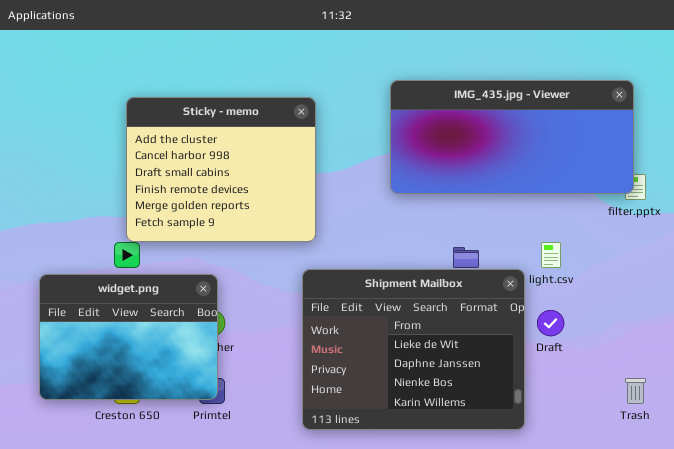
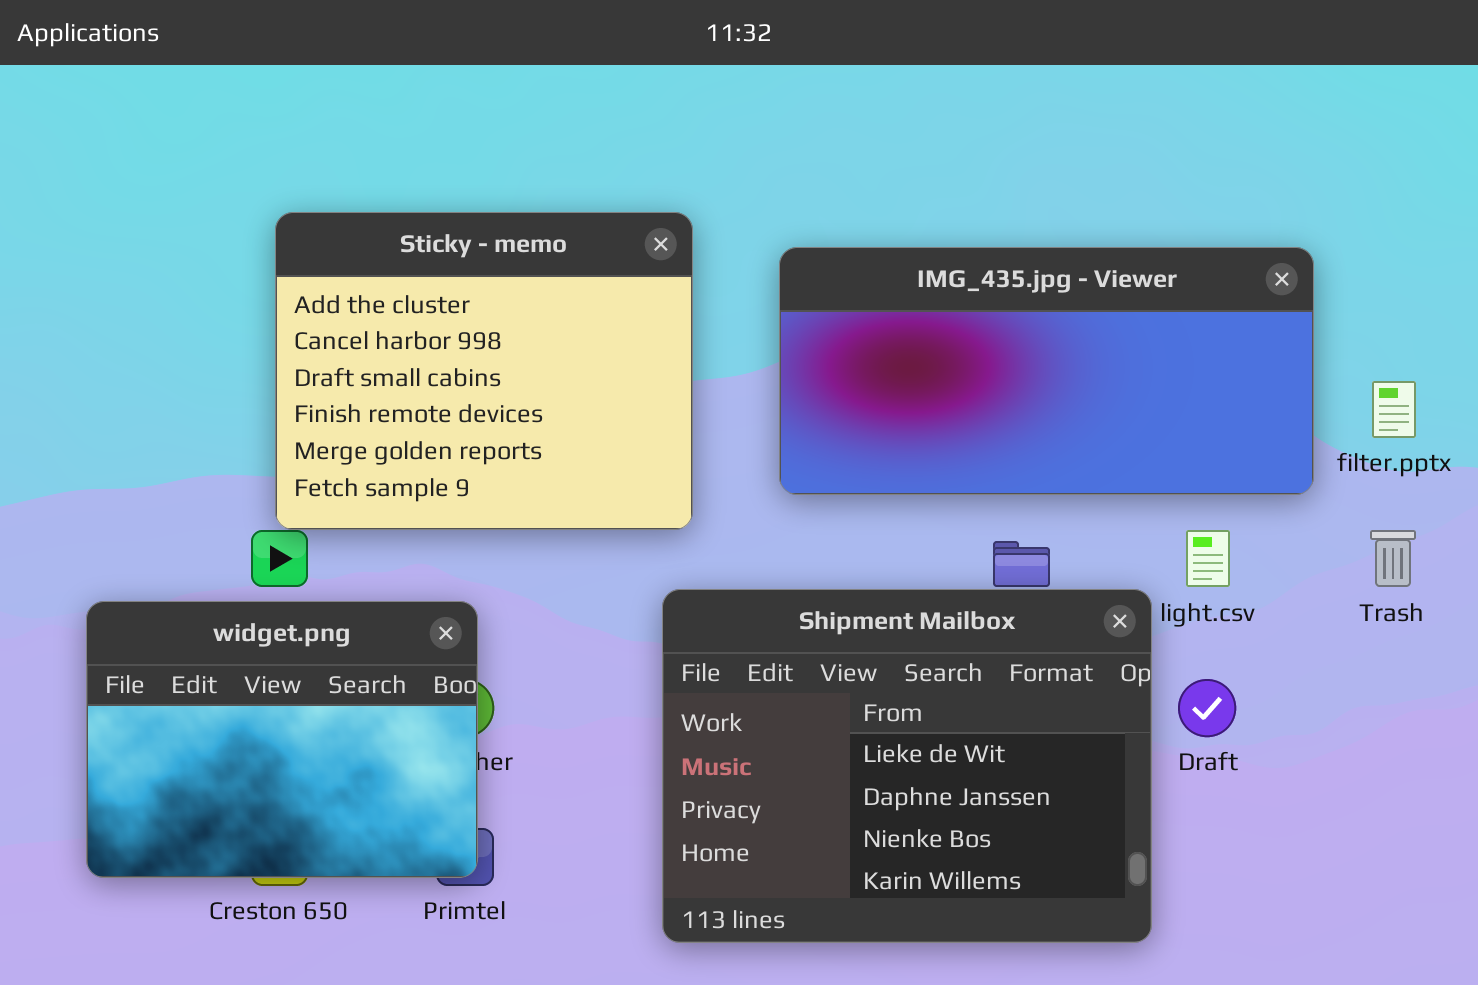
IMG_435.jpg - Viewer: [390,80,634,194] -> [779,247,1314,495], moved
Trash: [625,378,646,404] -> [1370,530,1416,587], moved

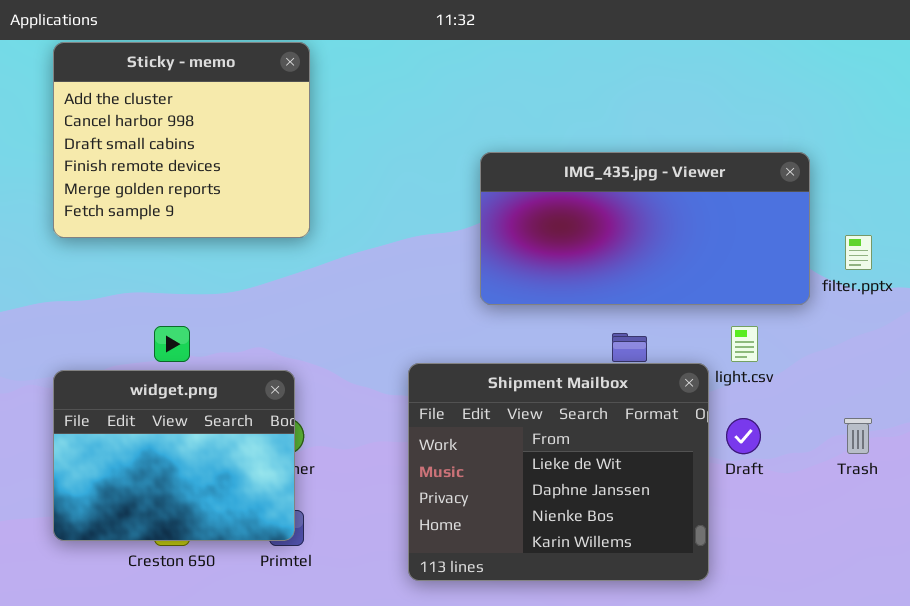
Sticky - memo: [275,212,693,530] -> [53,42,310,238], moved
Trash: [1370,530,1416,587] -> [844,418,872,454], moved

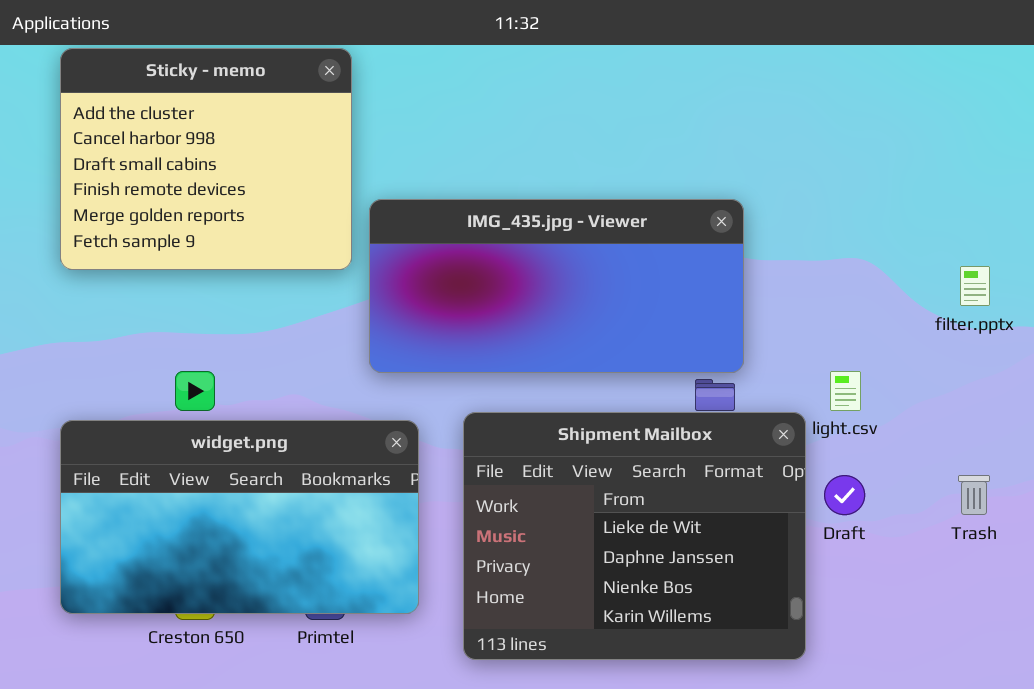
IMG_435.jpg - Viewer: [480,152,810,305] -> [369,199,744,373], moved
widget.png: [53,370,295,541] -> [60,420,419,614], resized

